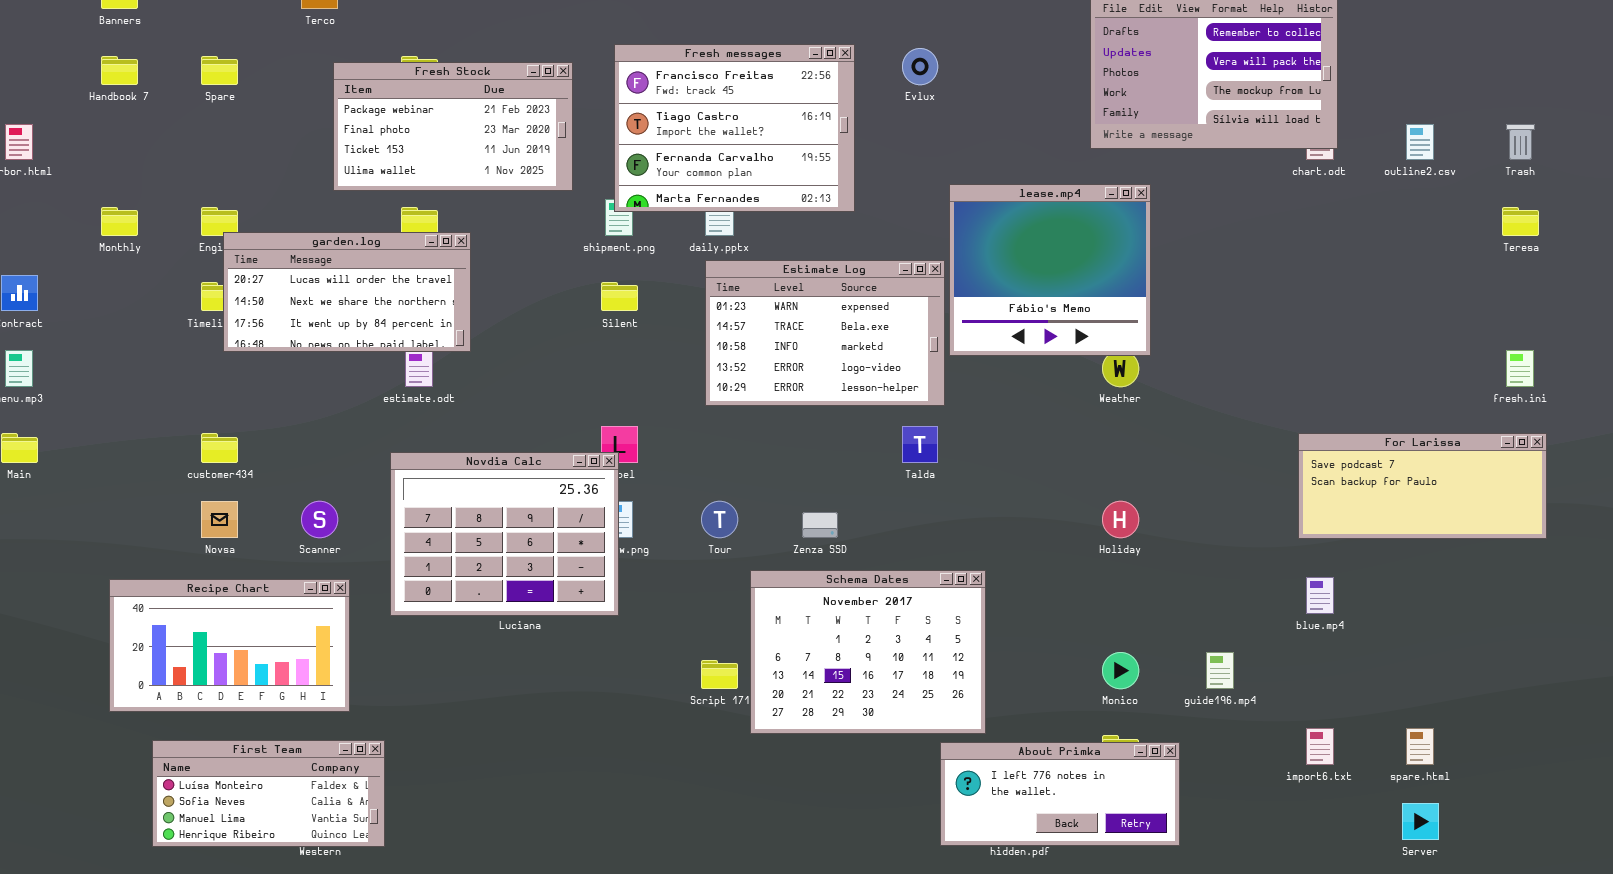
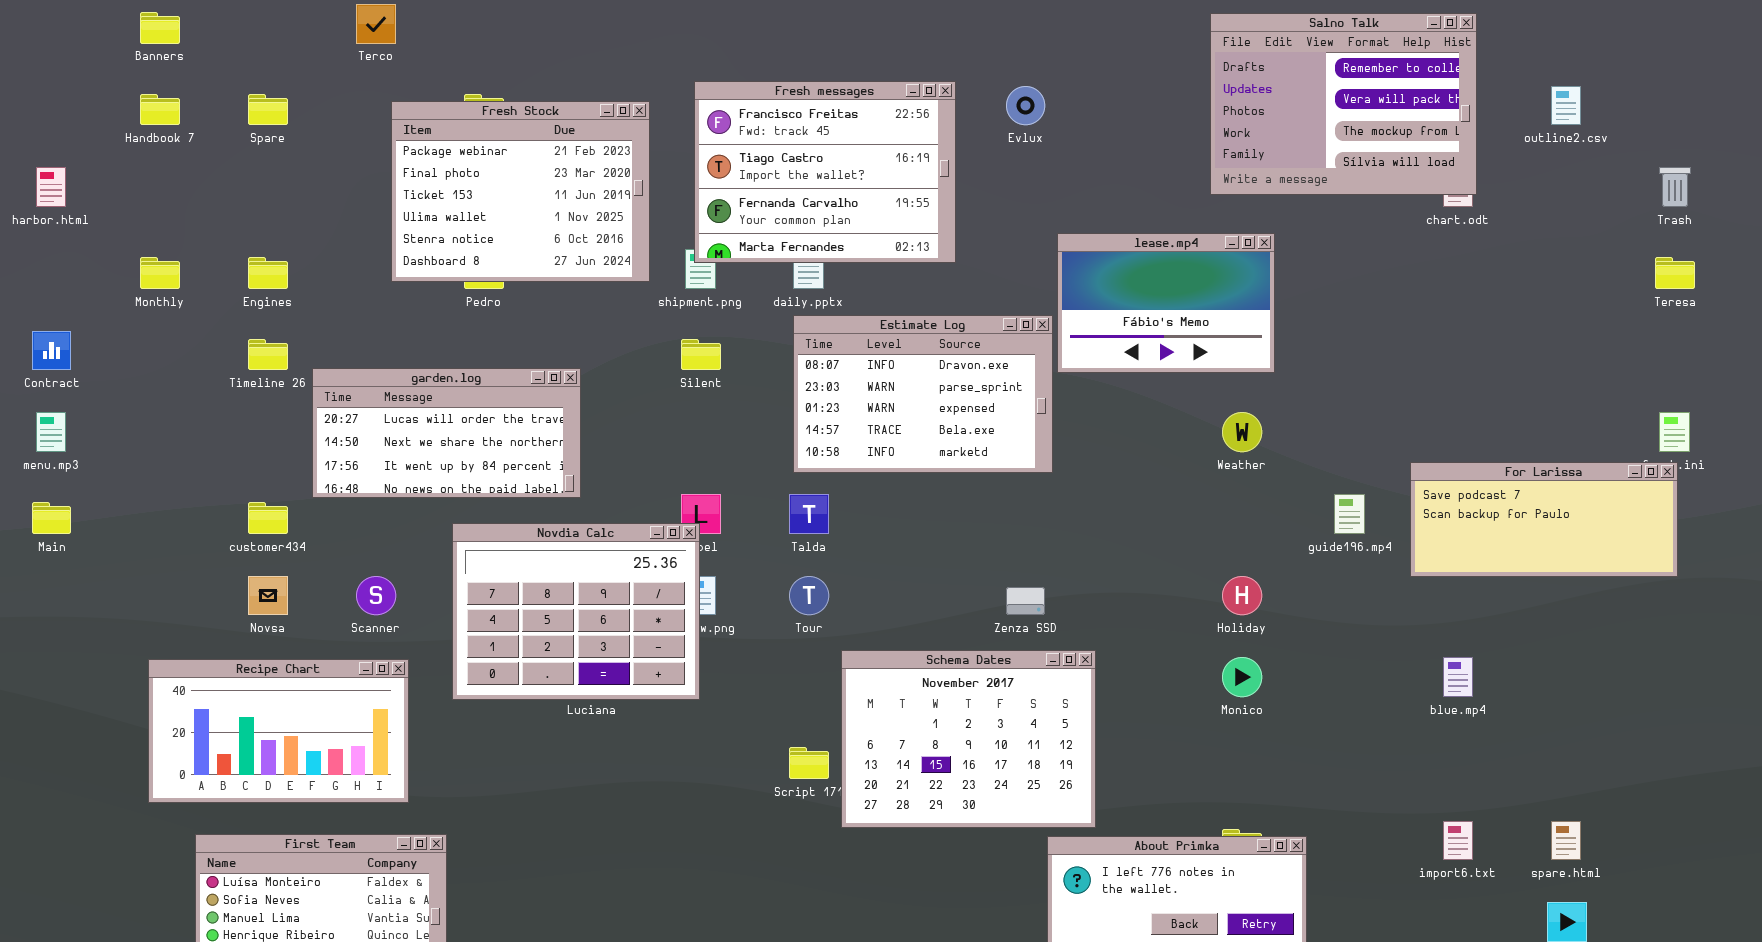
Fresh Stock: [333,62,573,191] -> [391,101,650,282], resized
outline2.csv: [1406,124,1434,160] -> [1551,86,1581,125], moved
lease.mp4: [949,184,1151,356] -> [1057,233,1275,373], resized
garden.log: [223,232,471,352] -> [312,368,581,498], moved
Estimate Log: [705,260,945,406] -> [793,315,1053,473], scrolled up 2 rows
Talda: [902,426,938,463] -> [789,494,829,534], moved
For Larissa: [1298,433,1547,539] -> [1410,462,1678,577], moved
Zenza SSD: [802,512,838,538] -> [1006,587,1045,615], moved
Monico: [1102,652,1139,689] -> [1222,657,1262,697], moved
guide196.mp4: [1206,652,1234,689] -> [1334,494,1365,534], moved

